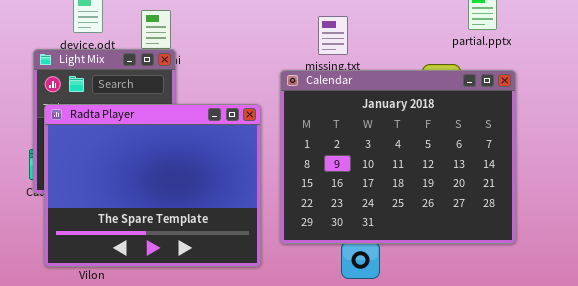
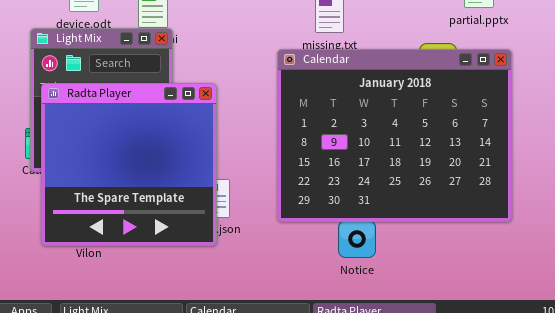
Radta Player: [44,104,261,267] -> [41,83,217,246], resized

